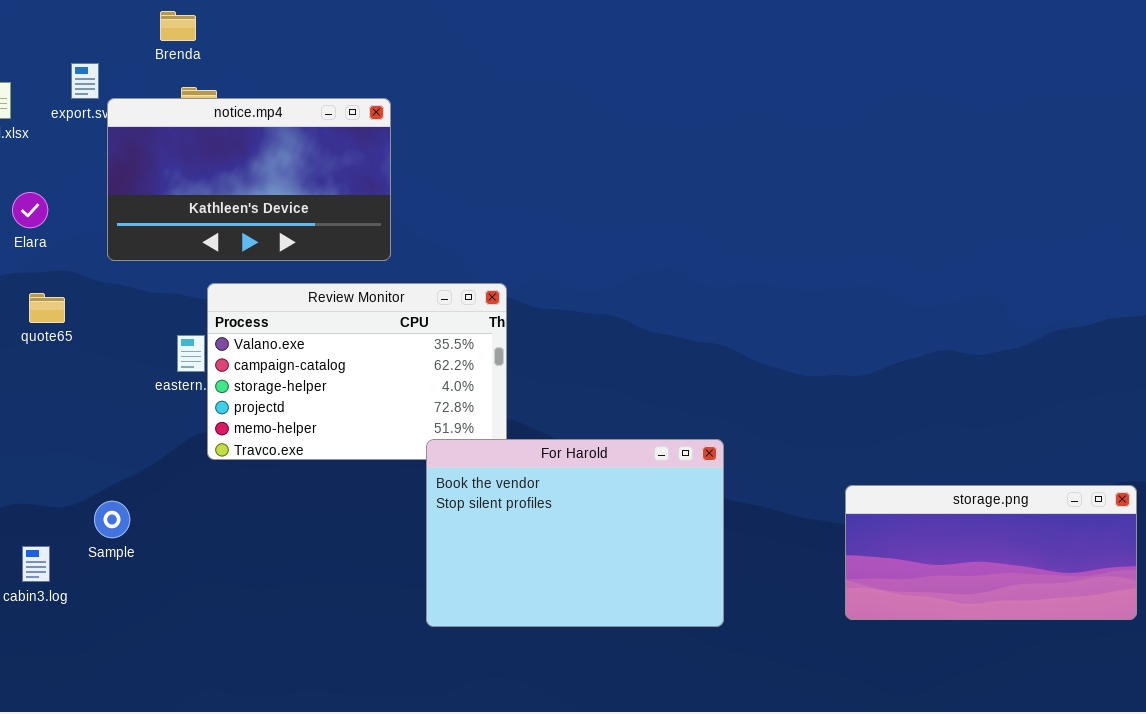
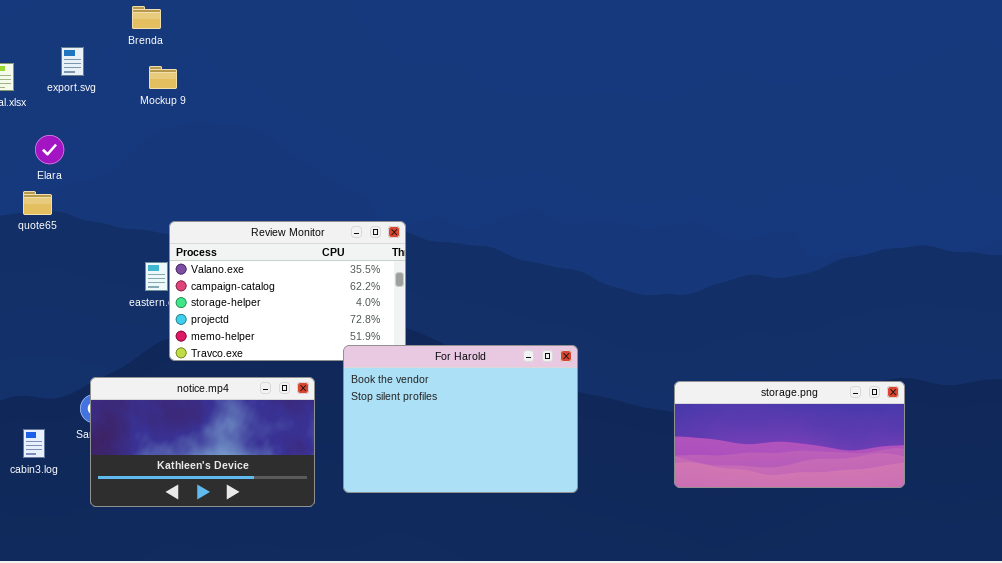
notice.mp4: [107,98,391,261] -> [90,377,315,507], moved
Elara: [12,192,48,228] -> [35,135,64,164], moved
quote65: [29,293,65,323] -> [23,191,52,215], moved

